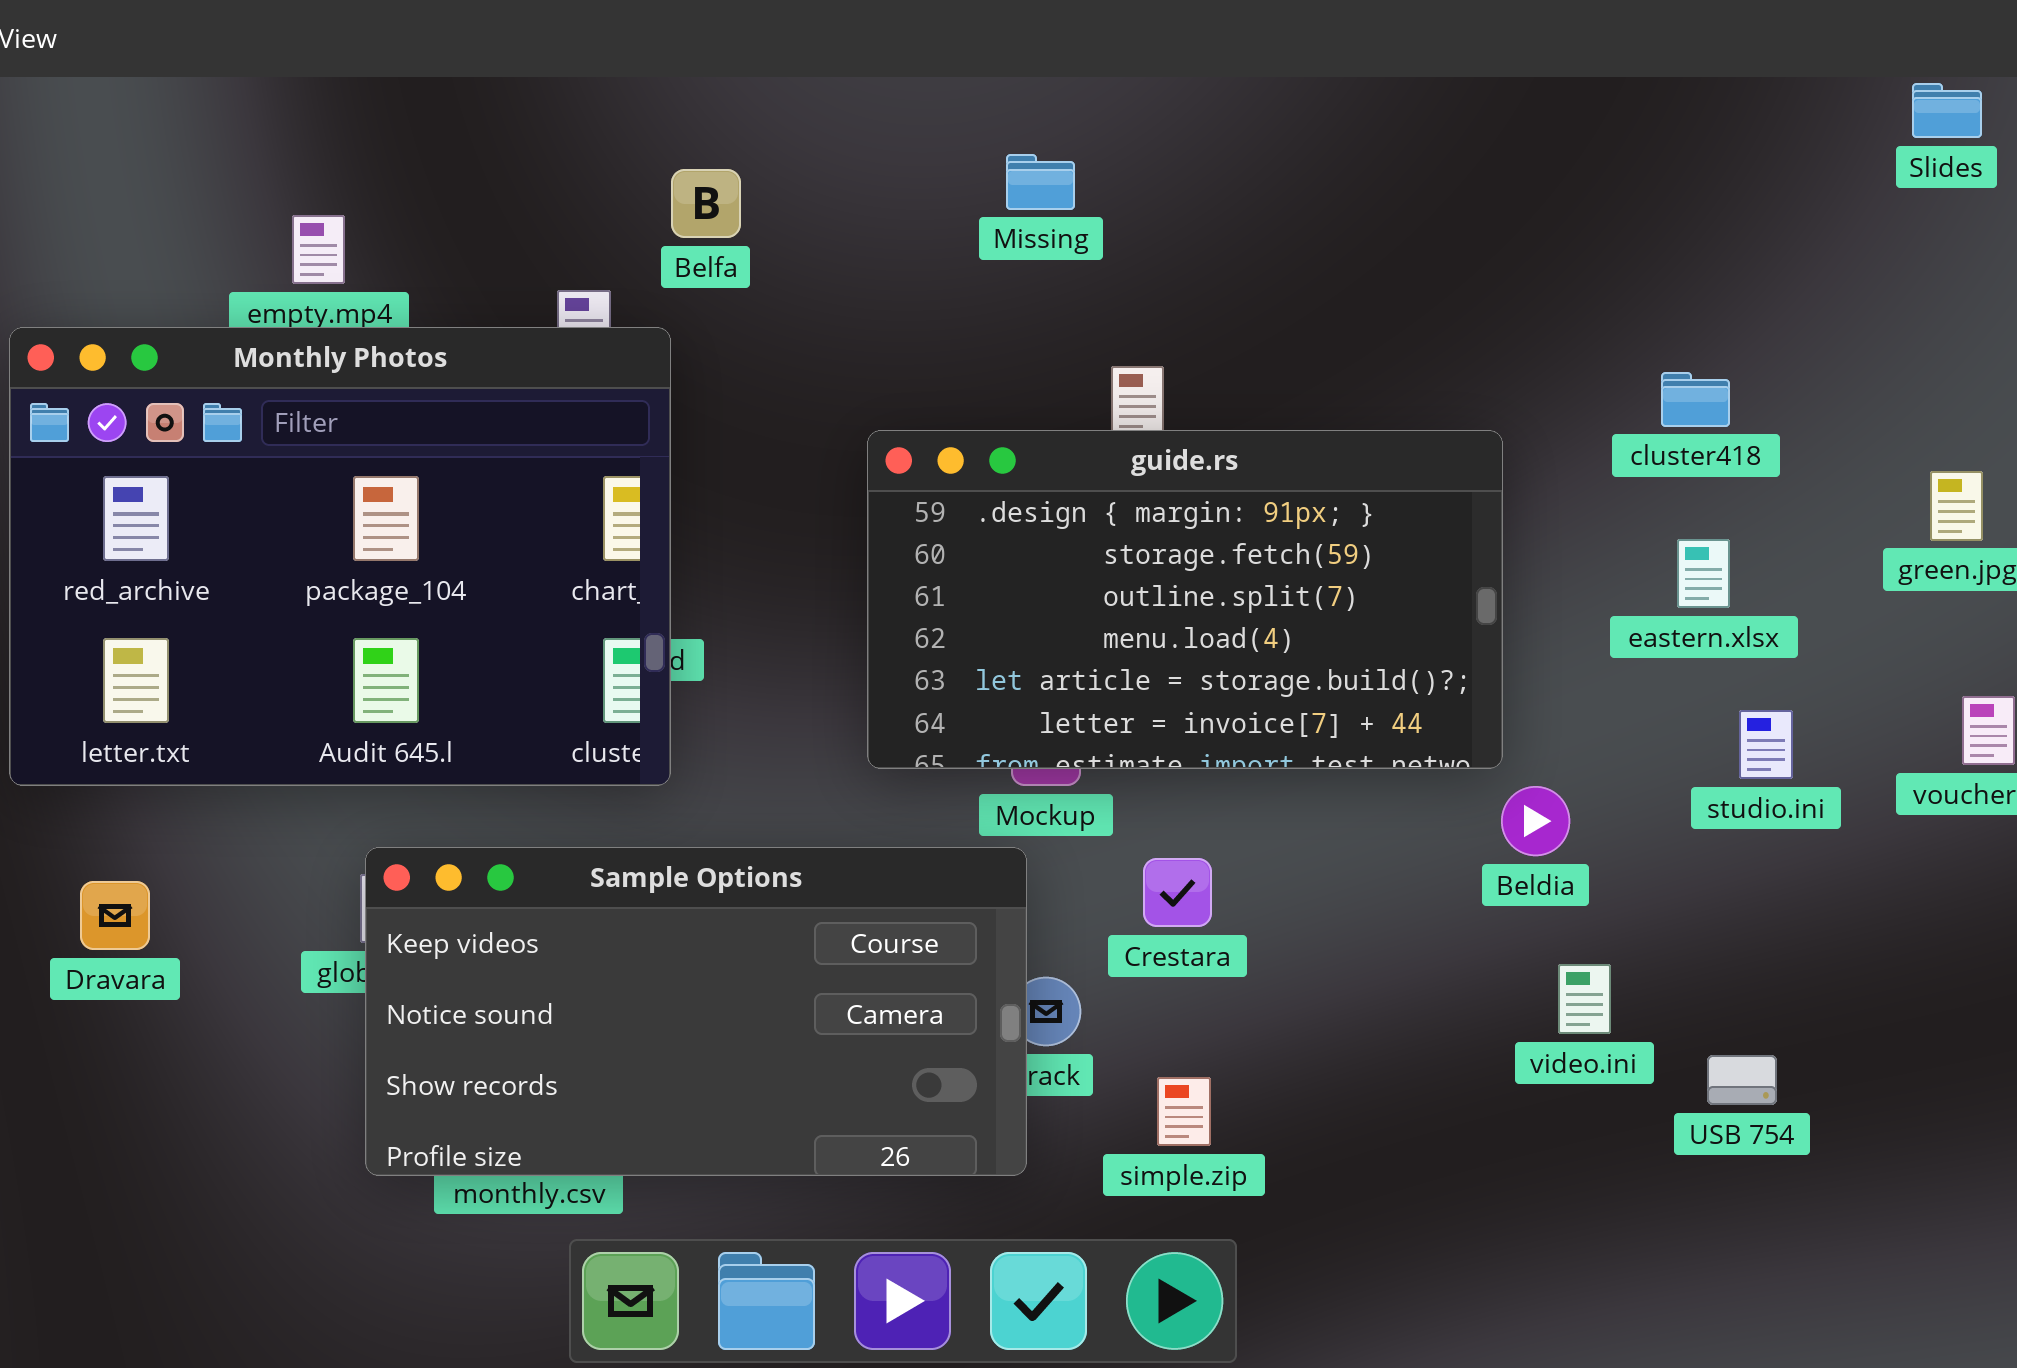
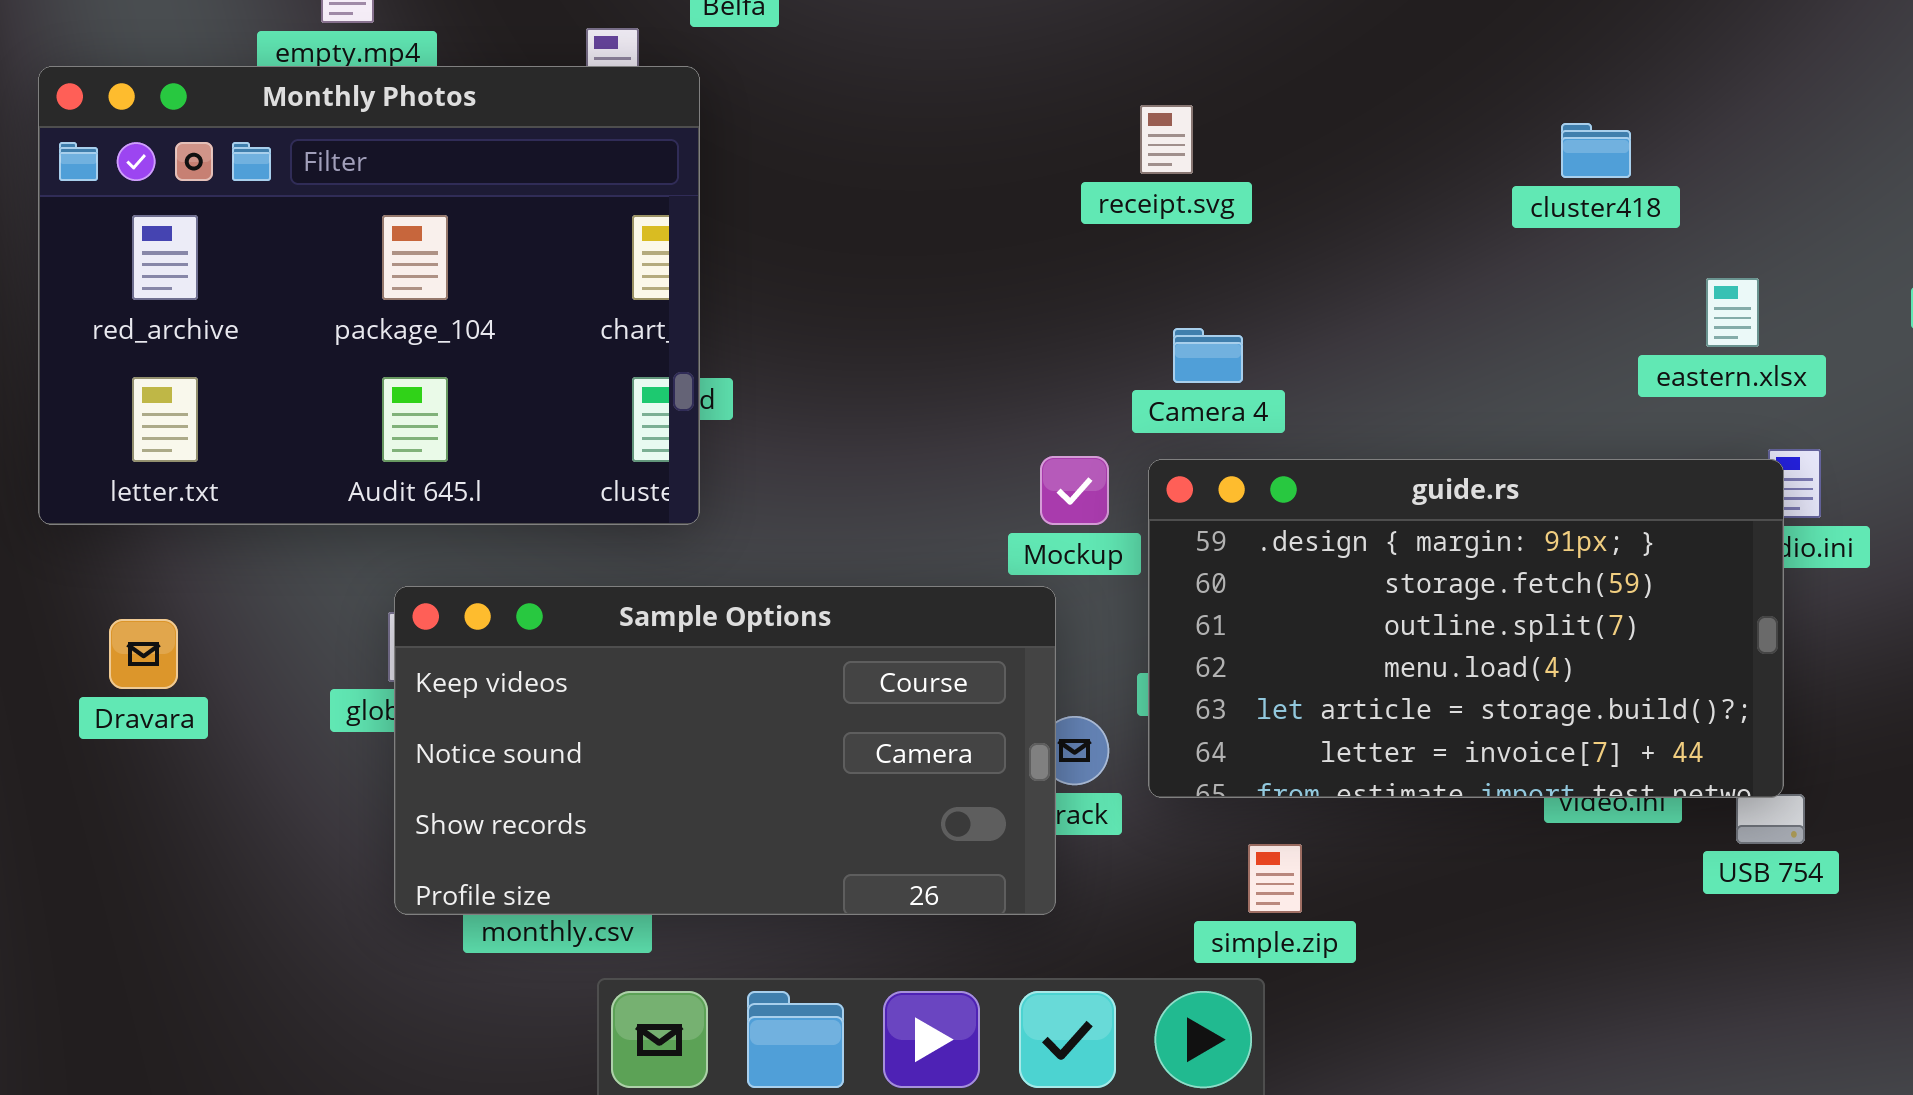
cluster418: [1661,372,1730,427] -> [1561,123,1631,178], moved
guide.rs: [867,430,1503,769] -> [1148,459,1784,798], moved
simple.zip: [1157,1077,1211,1146] -> [1248,844,1302,913], moved

